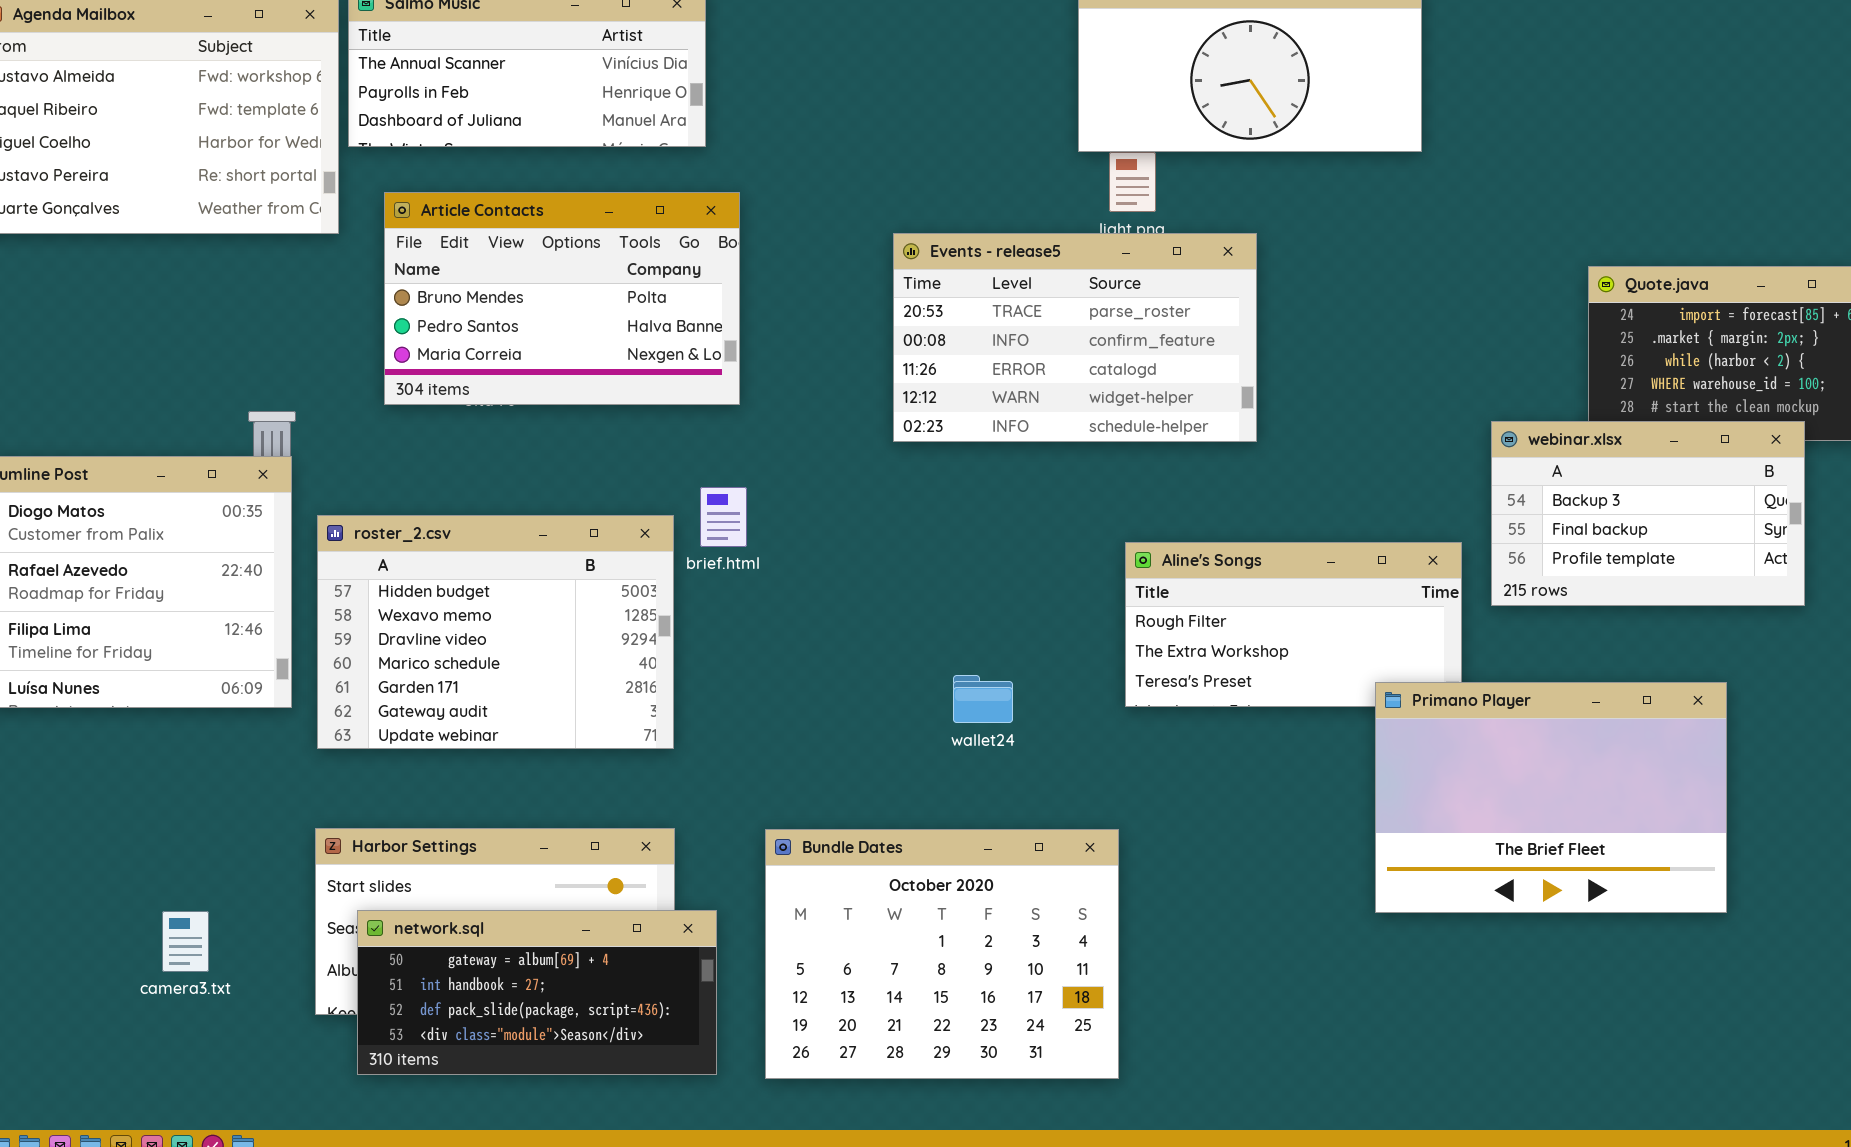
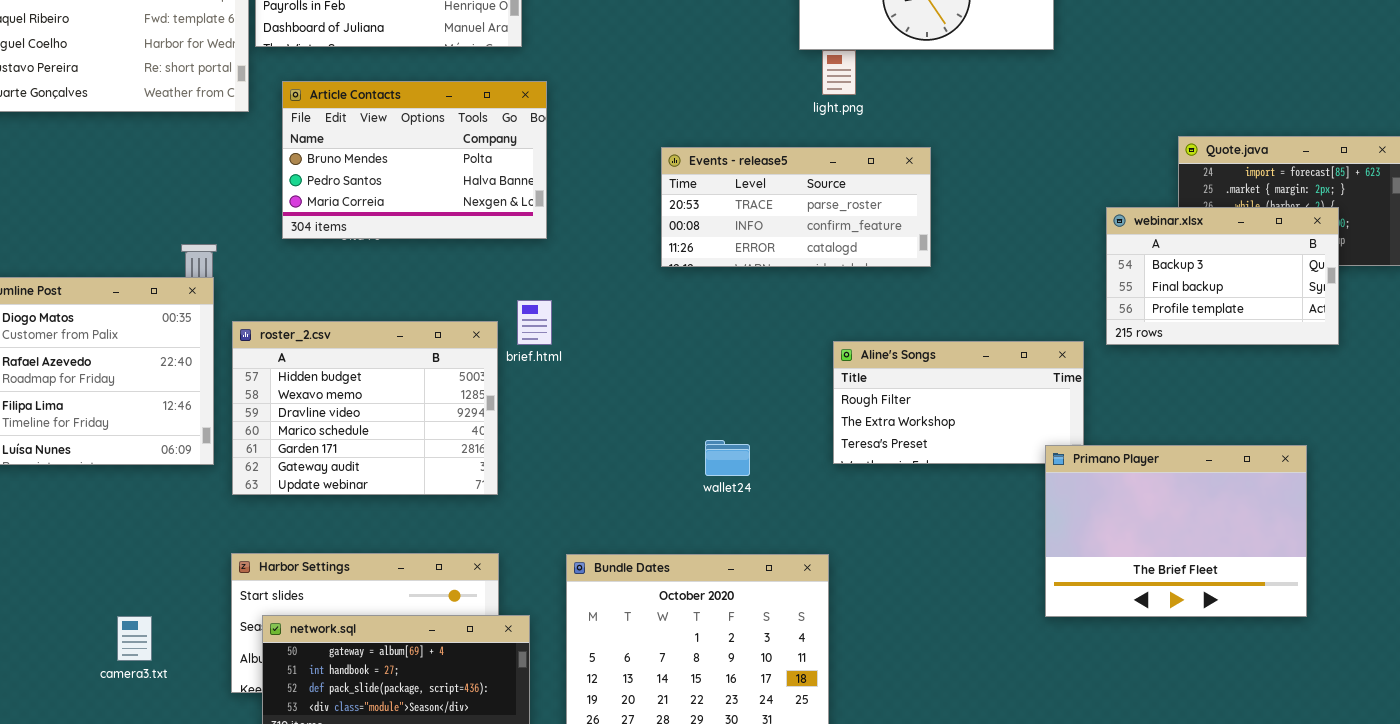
Events - release5: [893,233,1257,442] -> [661,147,931,267], resized
webinar.xlsx: [1491,421,1805,606] -> [1106,207,1339,345], moved
Primano Player: [1375,682,1727,913] -> [1045,445,1307,617], moved

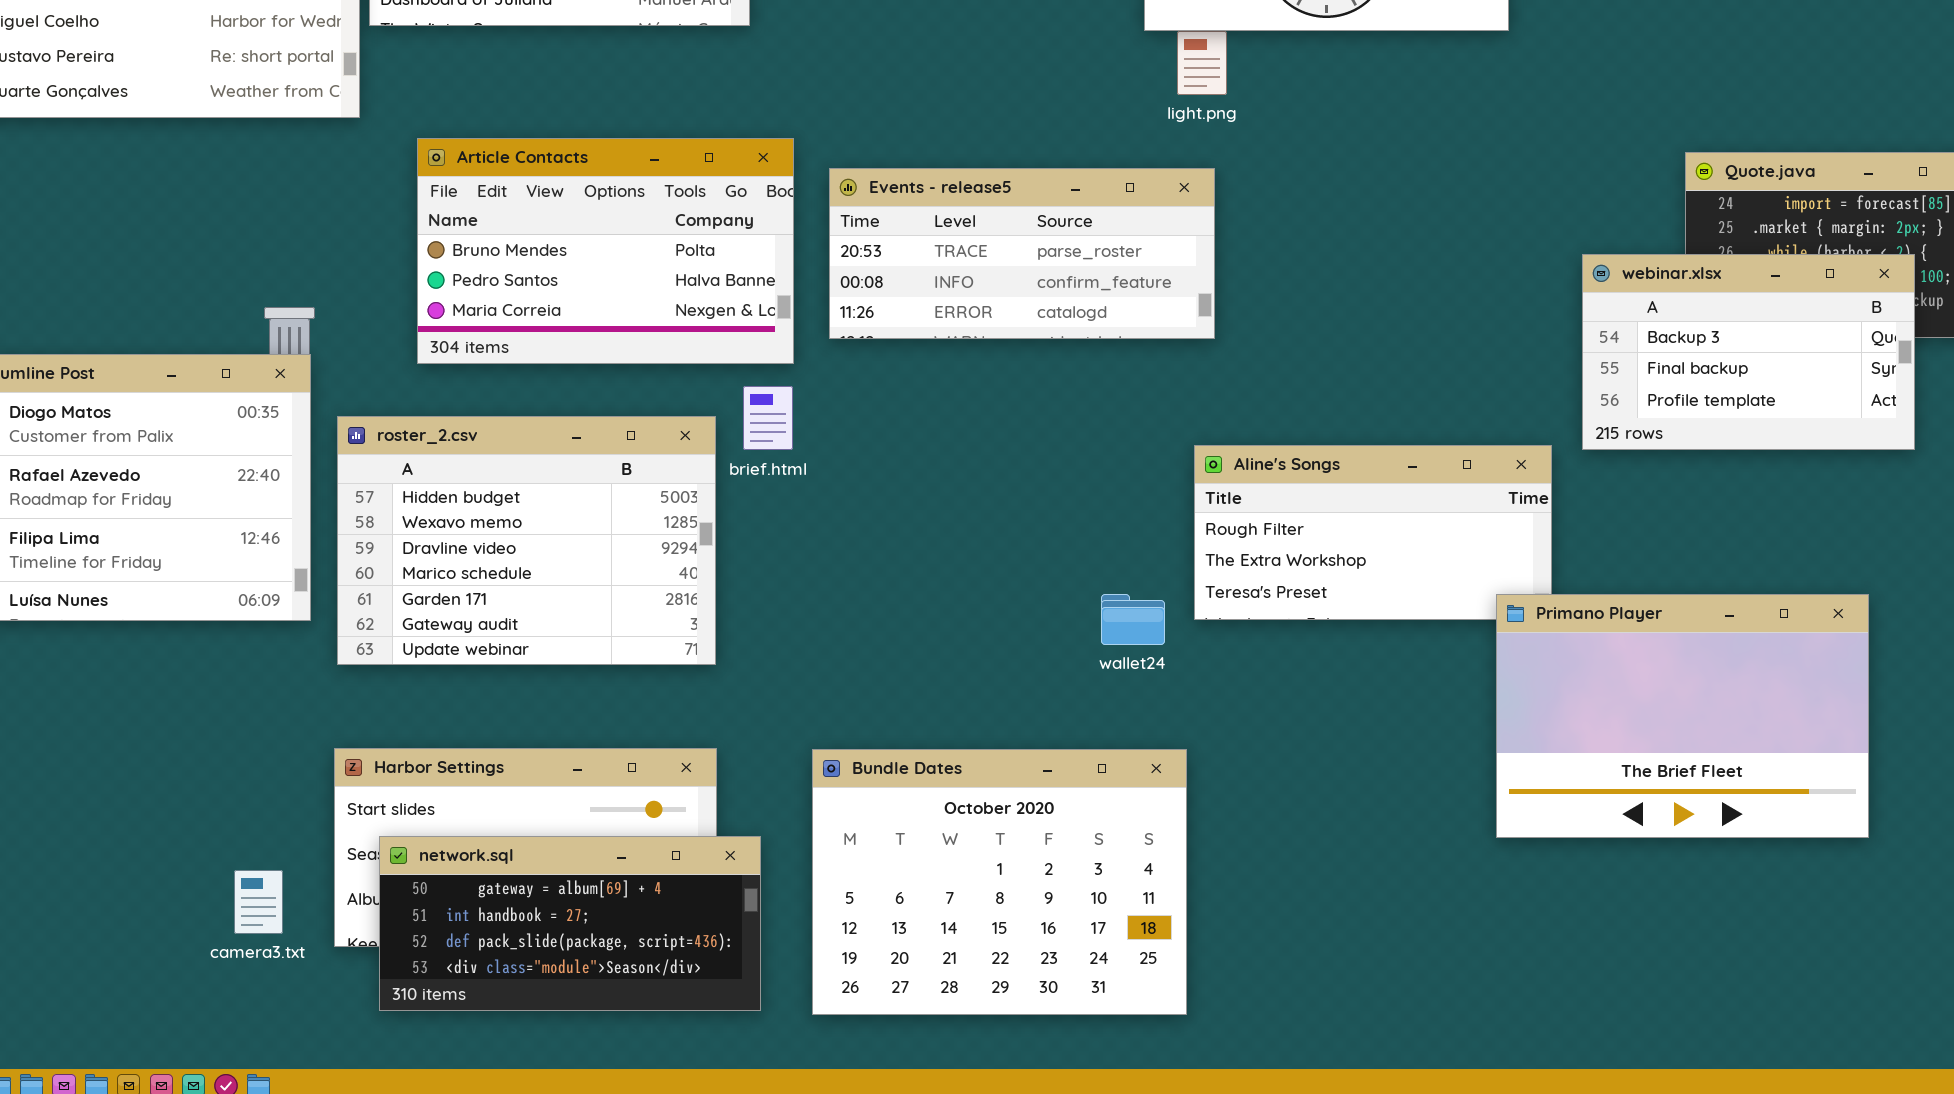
Article Contacts: [282,81,547,239] -> [417,138,794,364], moved
Events - release5: [661,147,931,267] -> [829,168,1215,339], moved
wallet24: [705,440,750,476] -> [1101,594,1165,645], moved
camera3.txt: [117,616,152,661] -> [234,870,283,934], moved

